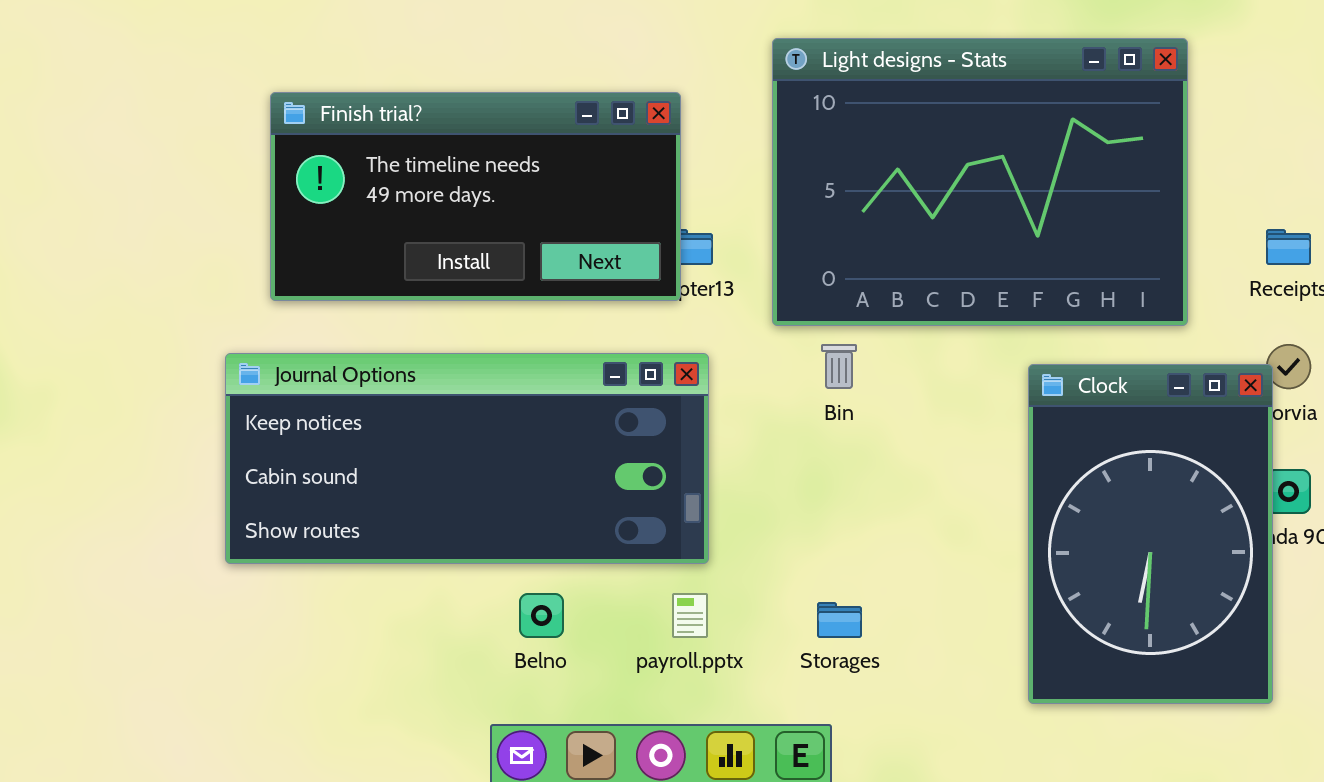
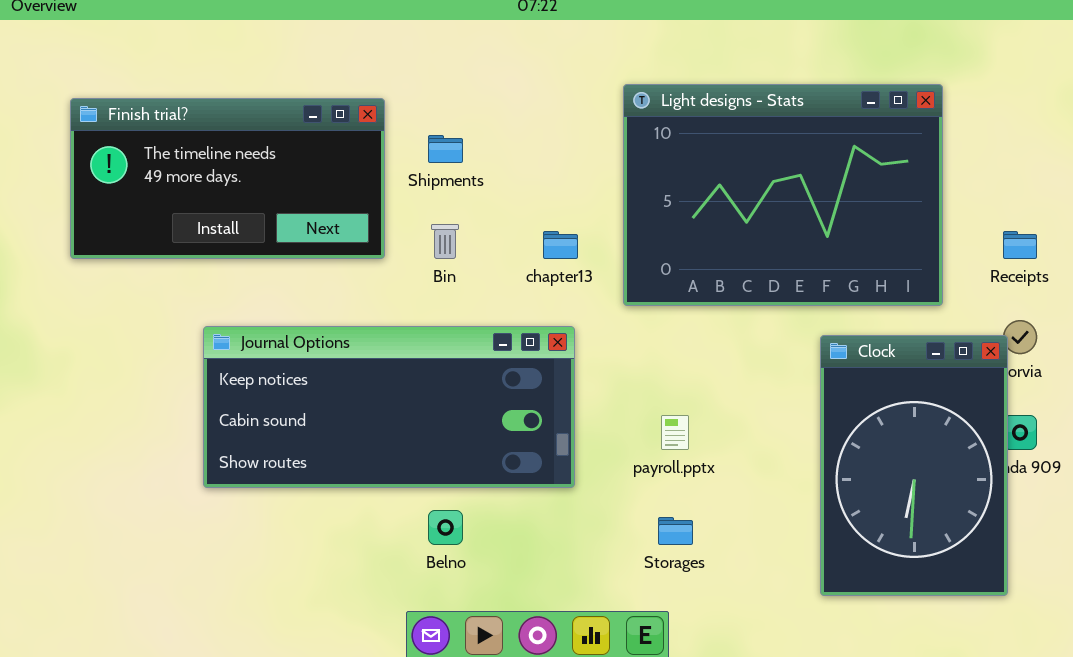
Finish trial?: [270,92,681,301] -> [70,98,385,259], moved
Bin: [821,344,857,389] -> [431,224,459,259], moved
payroll.pptx: [672,593,708,638] -> [661,415,689,450], moved

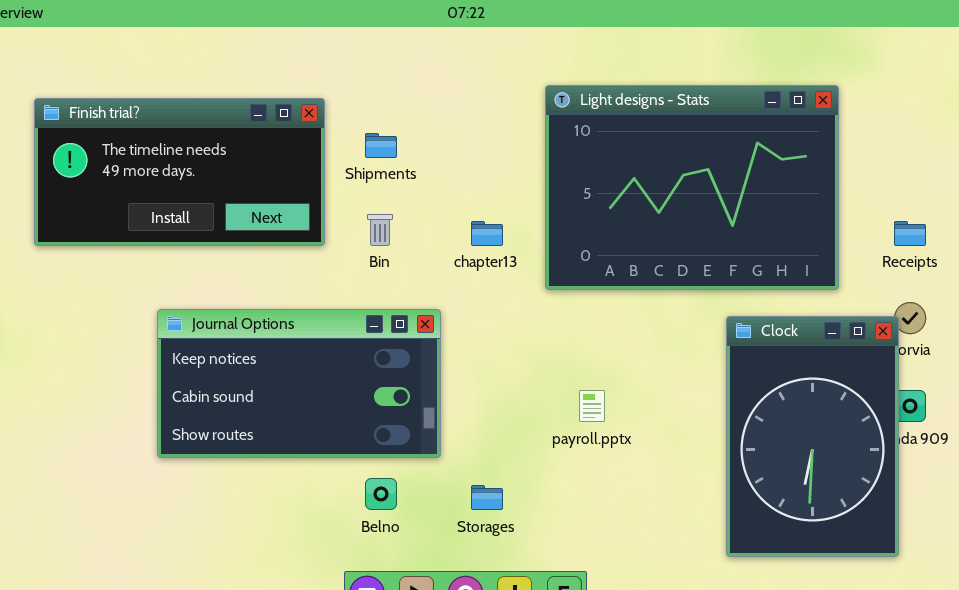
Journal Options: [203,326,575,488] -> [157,309,441,458], resized
Storages: [658,517,693,545] -> [471,485,503,510], moved

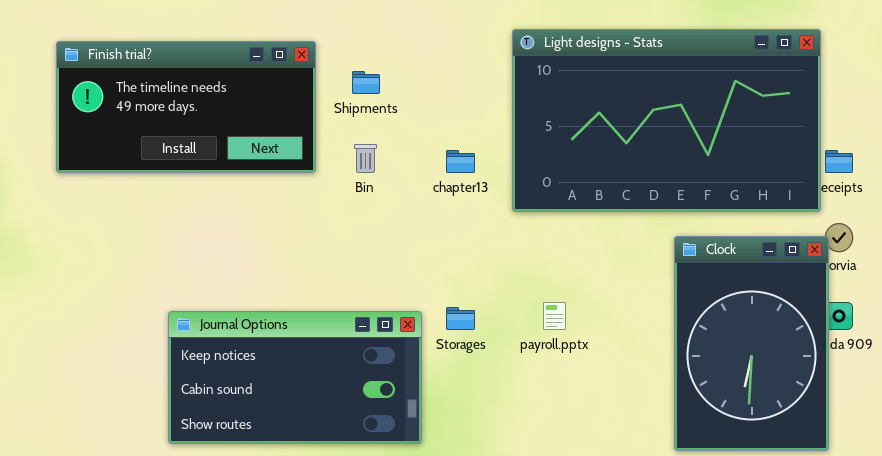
Light designs - Stats: [545,85,839,290] -> [512,29,821,212], resized
Journal Options: [157,309,441,458] -> [168,311,422,444], moved
Storages: [471,485,503,510] -> [446,307,475,330], moved

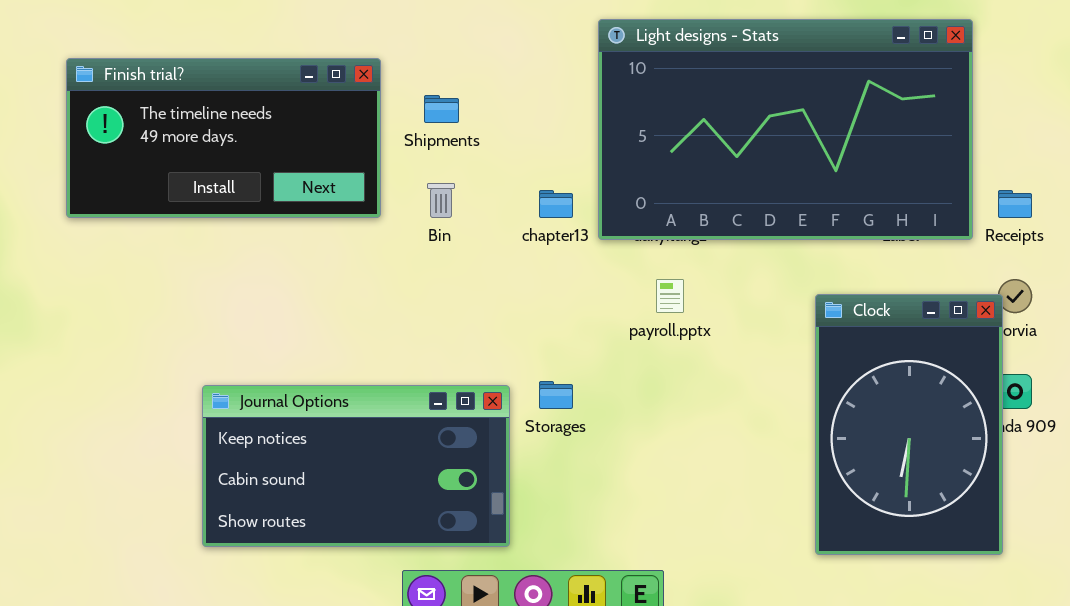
Light designs - Stats: [512,29,821,212] -> [598,19,973,240], moved
payroll.pptx: [543,302,566,330] -> [656,279,684,313], moved

